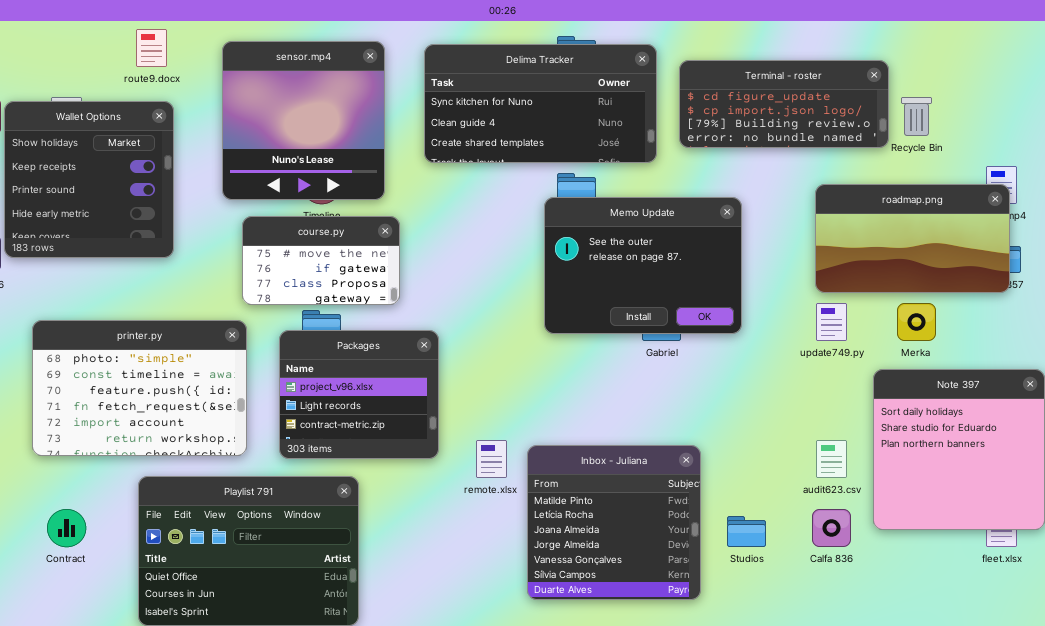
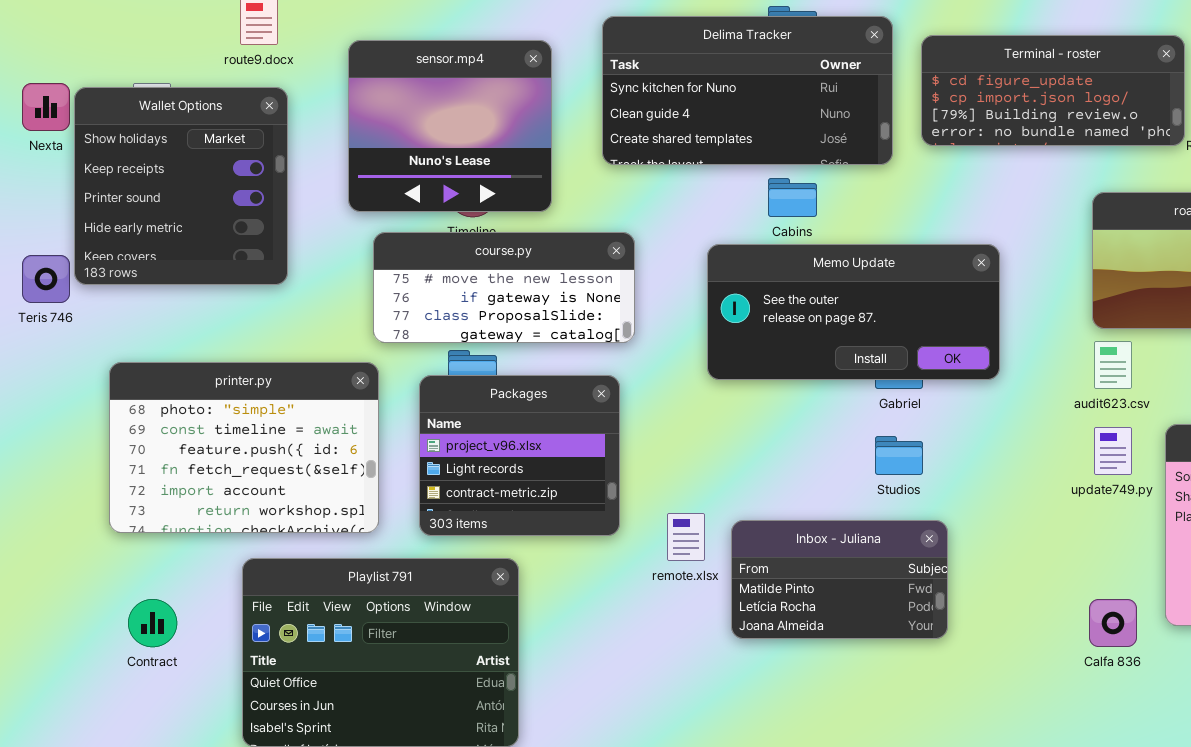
sensor.mp4: [222,41,385,200] -> [348,40,552,212], resized
Memo Update: [544,197,742,334] -> [707,244,1000,380], resized
course.py: [242,216,400,305] -> [373,232,635,343], resized
update749.py: [816,303,847,341] -> [1094,427,1132,475], moved
audit623.csv: [816,440,847,478] -> [1094,341,1132,389], moved
Inbox - Juliana: [527,445,701,600] -> [731,520,948,639], resized
Studios: [727,516,766,547] -> [875,436,923,475], moved

